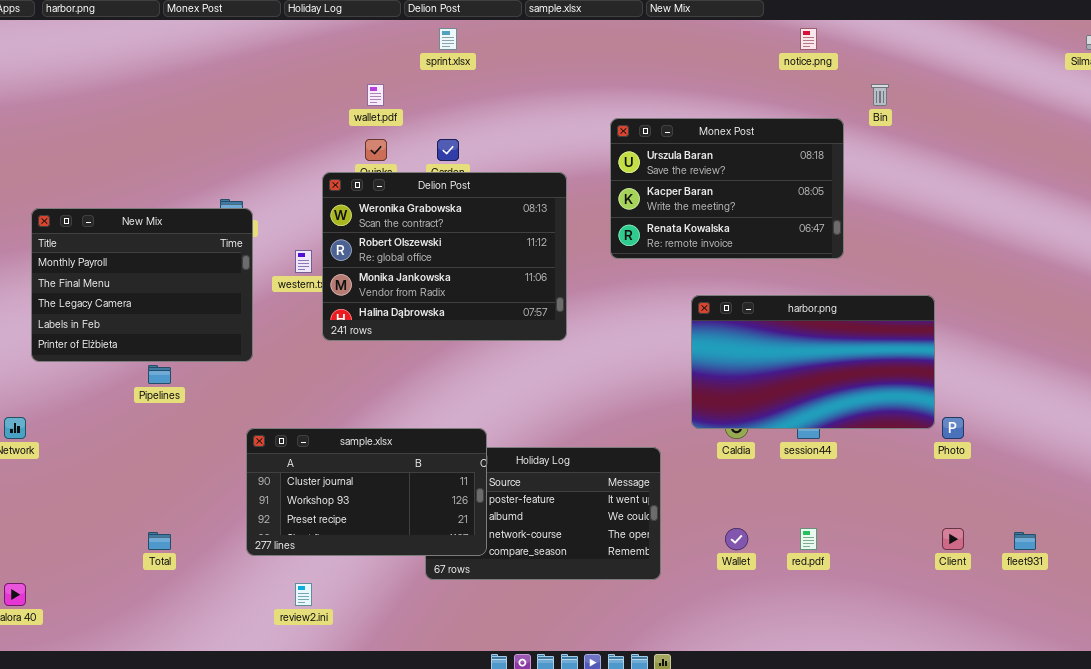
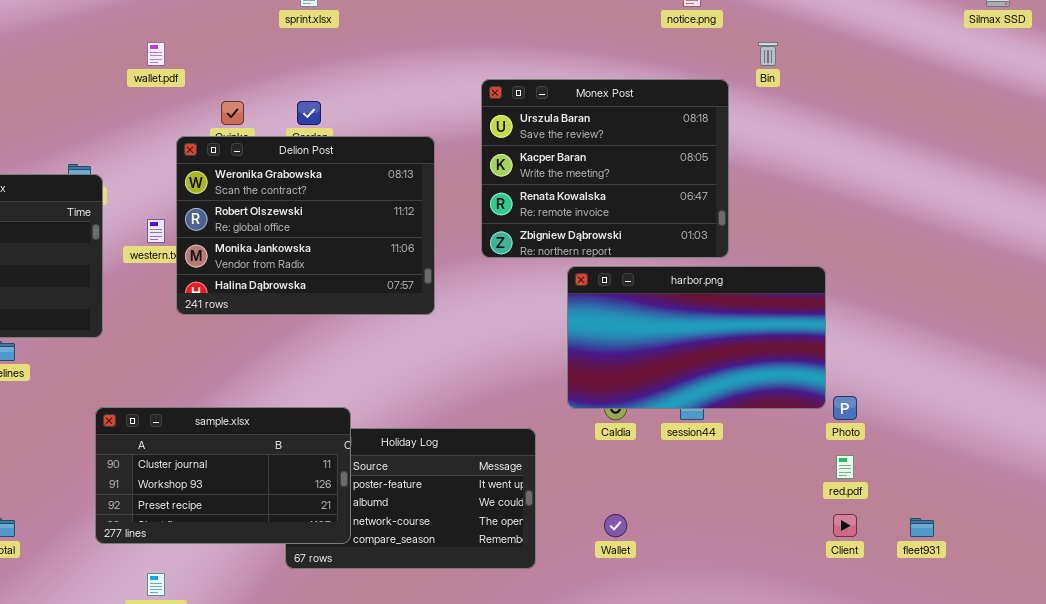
wallet.pdf: [367,84,384,106] -> [147,42,165,66], moved
Monex Post: [610,118,844,259] -> [481,79,729,258], resized
red.pdf: [800,528,817,550] -> [836,455,854,479], moved

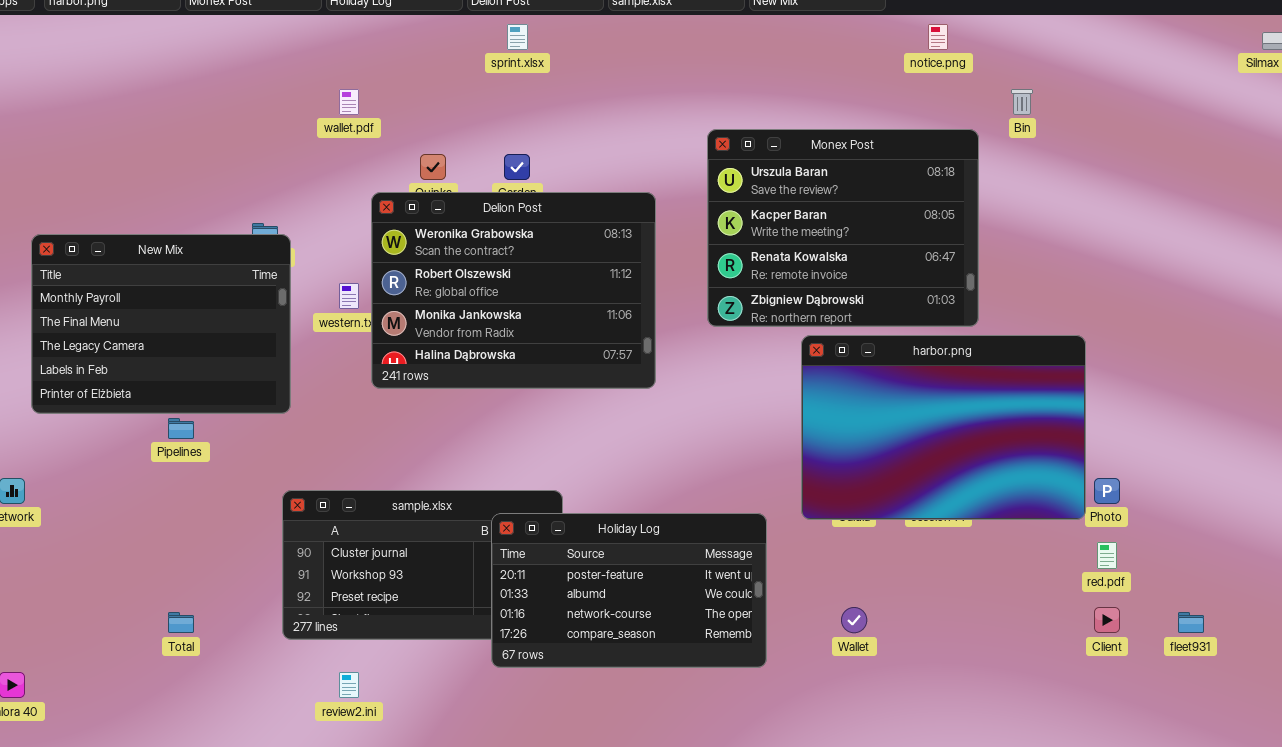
harbor.png: [567,266,826,409] -> [801,335,1086,520], resized
Holiday Log: [285,428,536,569] -> [491,513,767,668], raised

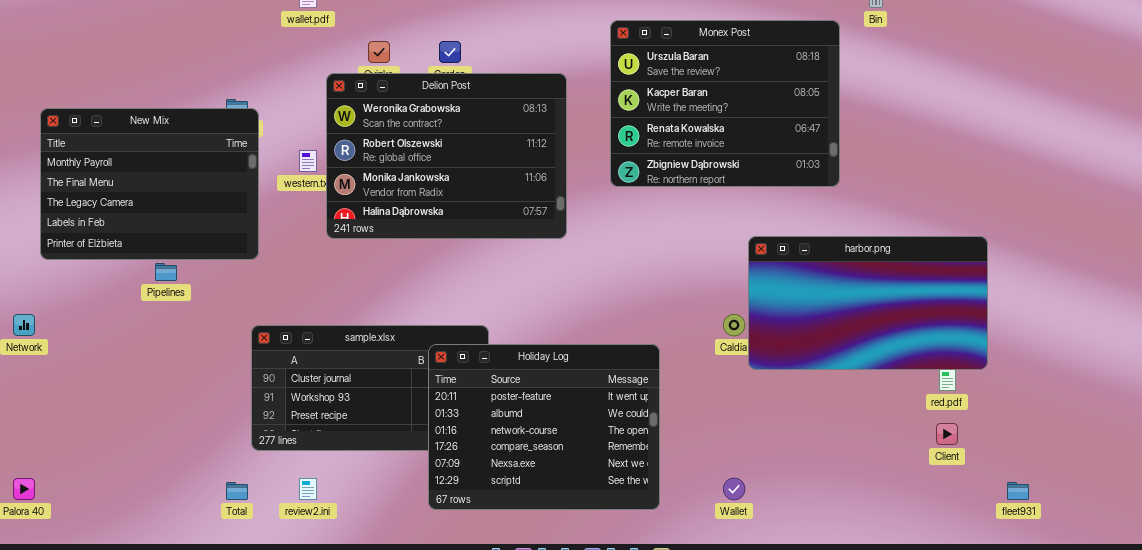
harbor.png: [801,335,1086,520] -> [748,236,988,370], moved, resized
Holiday Log: [491,513,767,668] -> [428,344,660,510], resized
Wallet: [841,607,867,633] -> [723,478,745,500], moved
Total: [168,612,194,633] -> [226,482,248,500], moved
fleet931: [1178,612,1204,633] -> [1007,482,1029,500], moved

